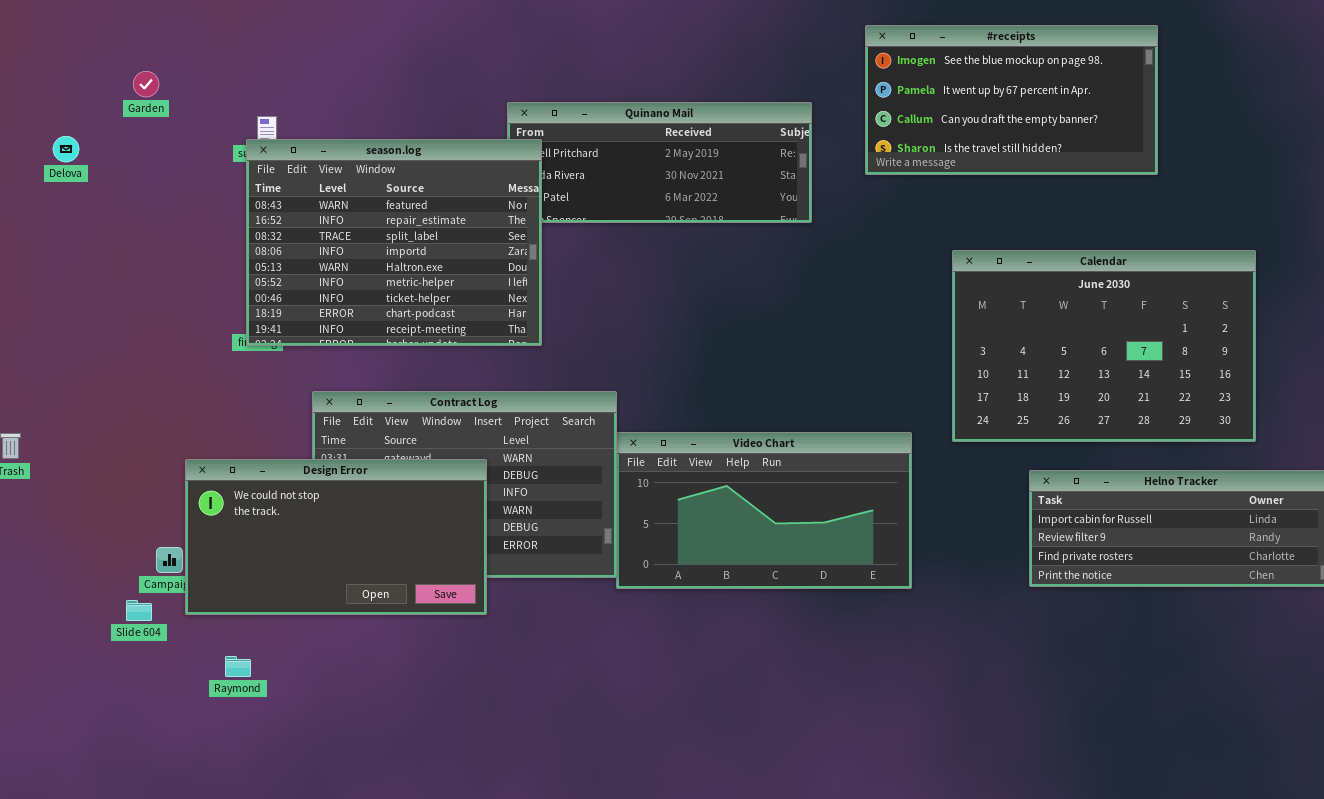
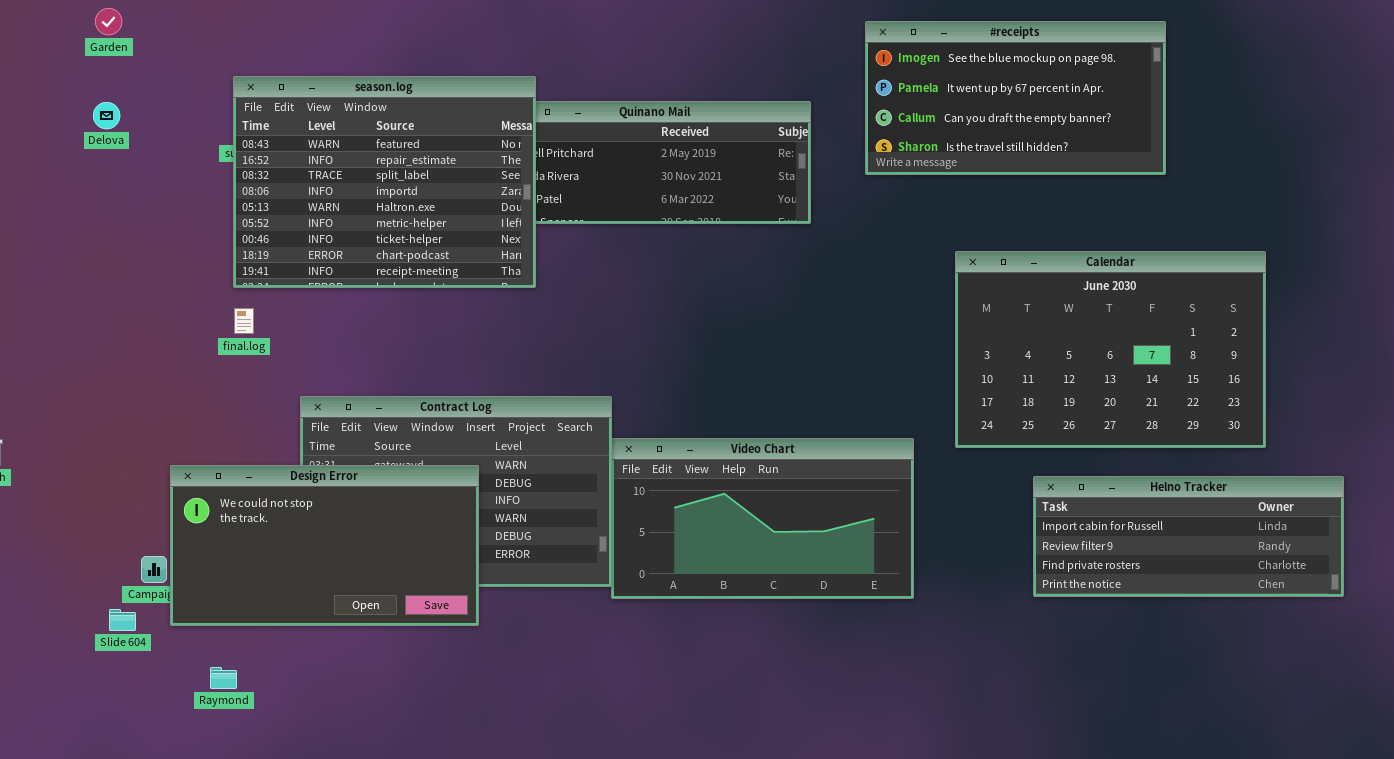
Garden: [133,71,159,97] -> [95,8,122,35], moved
Delova: [53,136,79,162] -> [93,102,120,129], moved
season.log: [246,139,542,346] -> [233,76,536,288], moved

